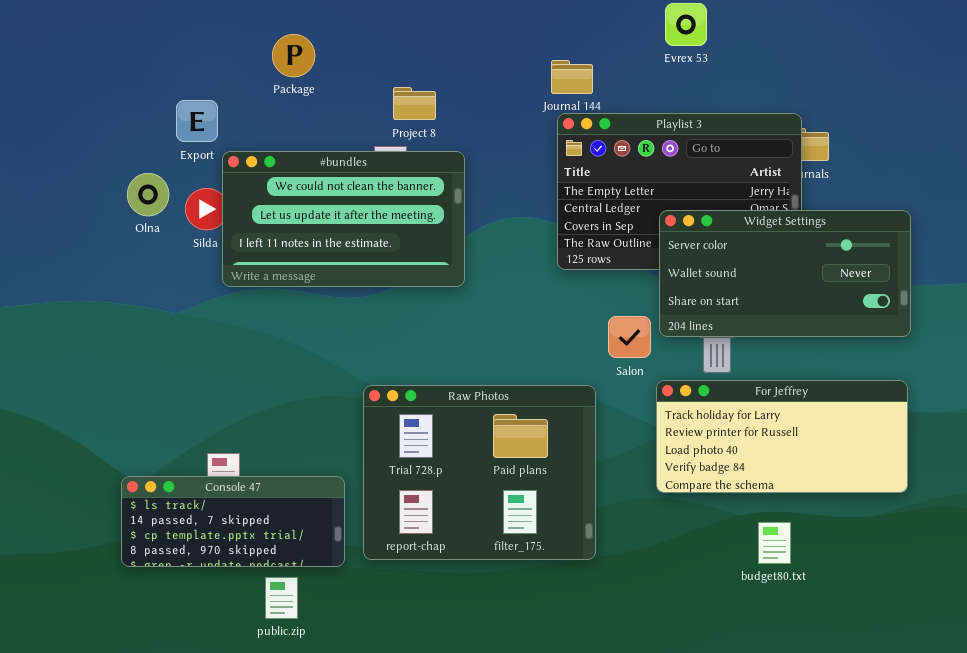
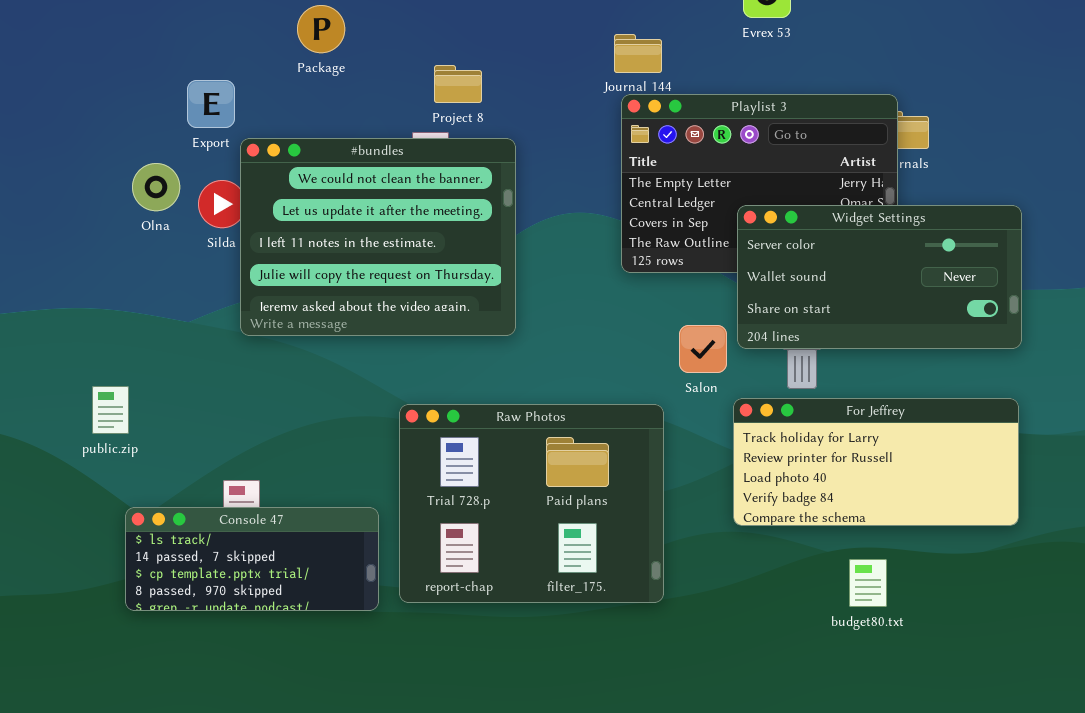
#bundles: [222,151,465,287] -> [240,138,516,336], resized
public.zip: [265,577,298,619] -> [92,386,129,434], moved

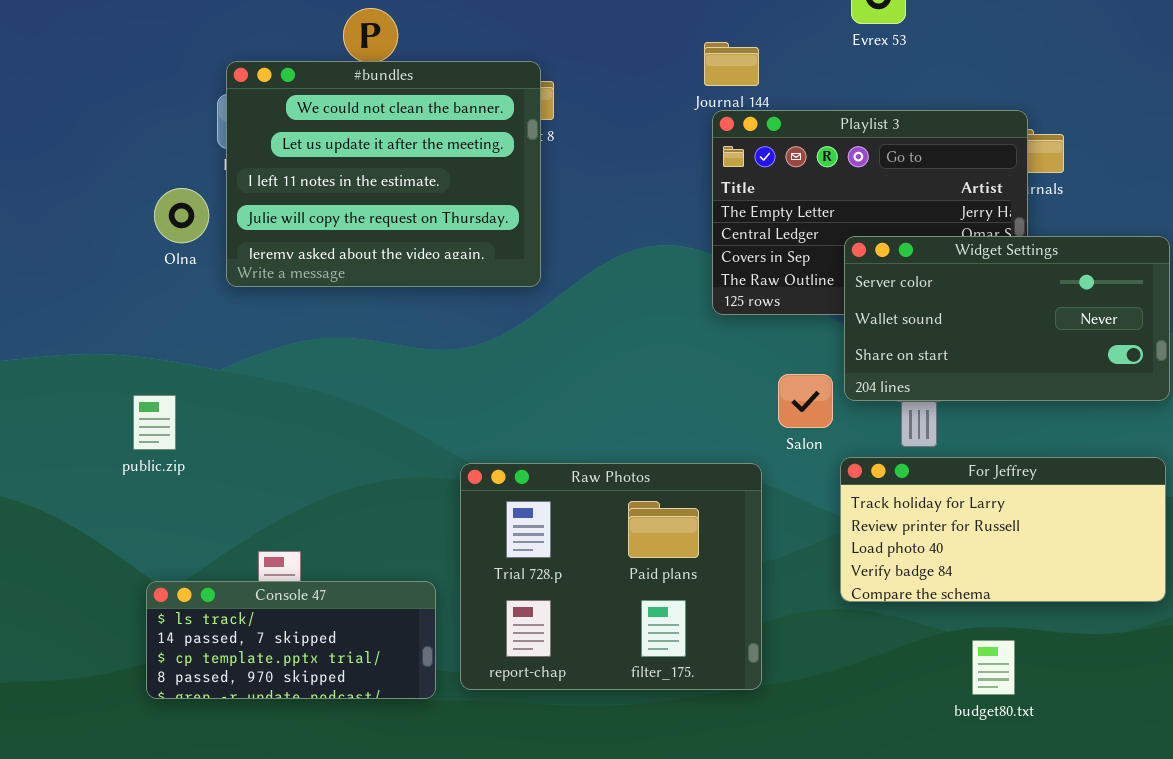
#bundles: [240,138,516,336] -> [226,61,541,287], moved
public.zip: [92,386,129,434] -> [133,395,176,450], moved

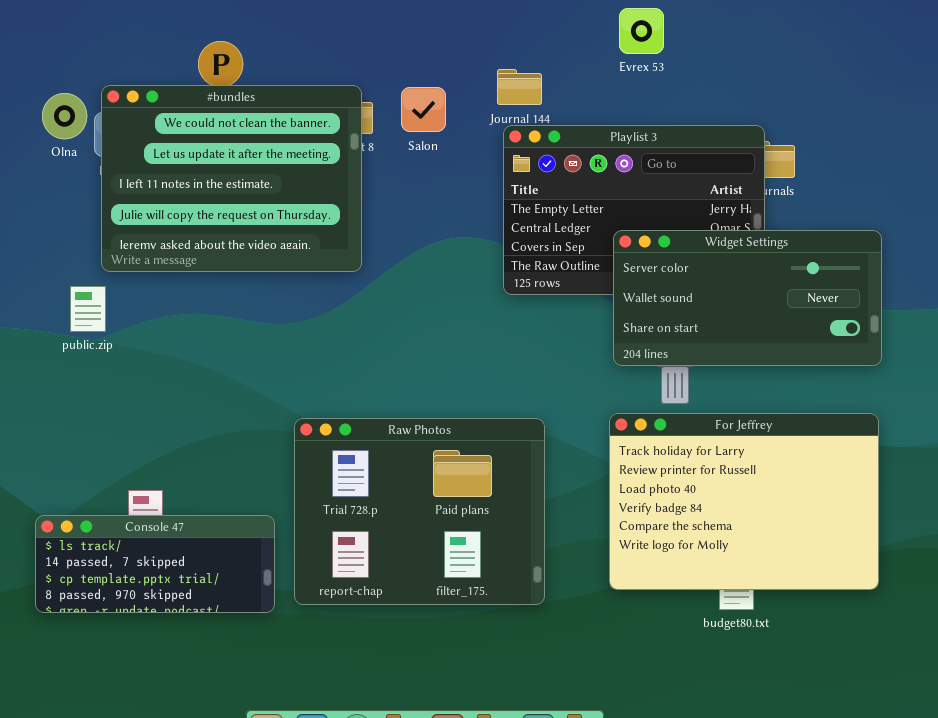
Olna: [154,188,209,243] -> [42,93,87,139], moved
Salon: [778,374,833,428] -> [401,87,446,132], moved
public.zip: [133,395,176,450] -> [70,286,106,332], moved
For Jeffrey: [840,457,1166,602] -> [609,413,879,590], resized

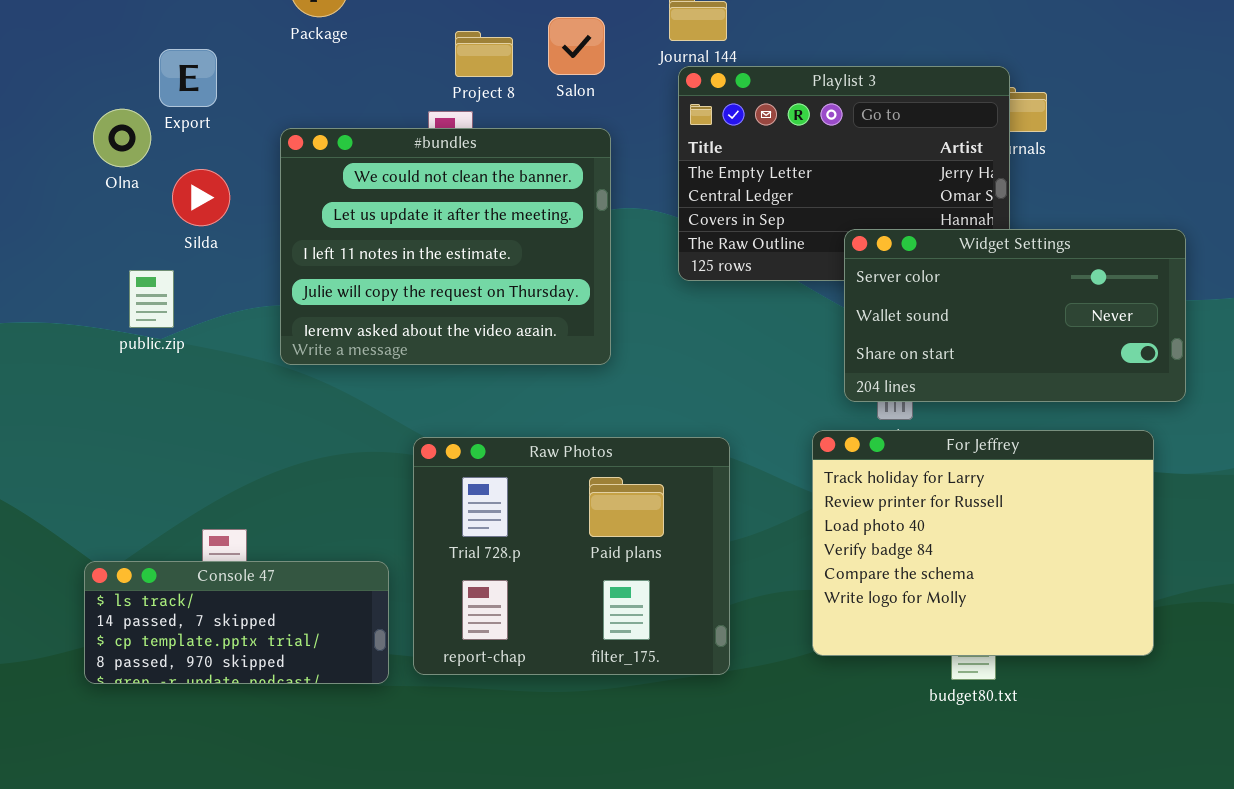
#bundles: [101,85,362,272] -> [280,128,611,365], moved
Olna: [42,93,87,139] -> [93,109,151,167], moved
Widget Settings: [613,230,882,366] -> [844,229,1186,402], moved

